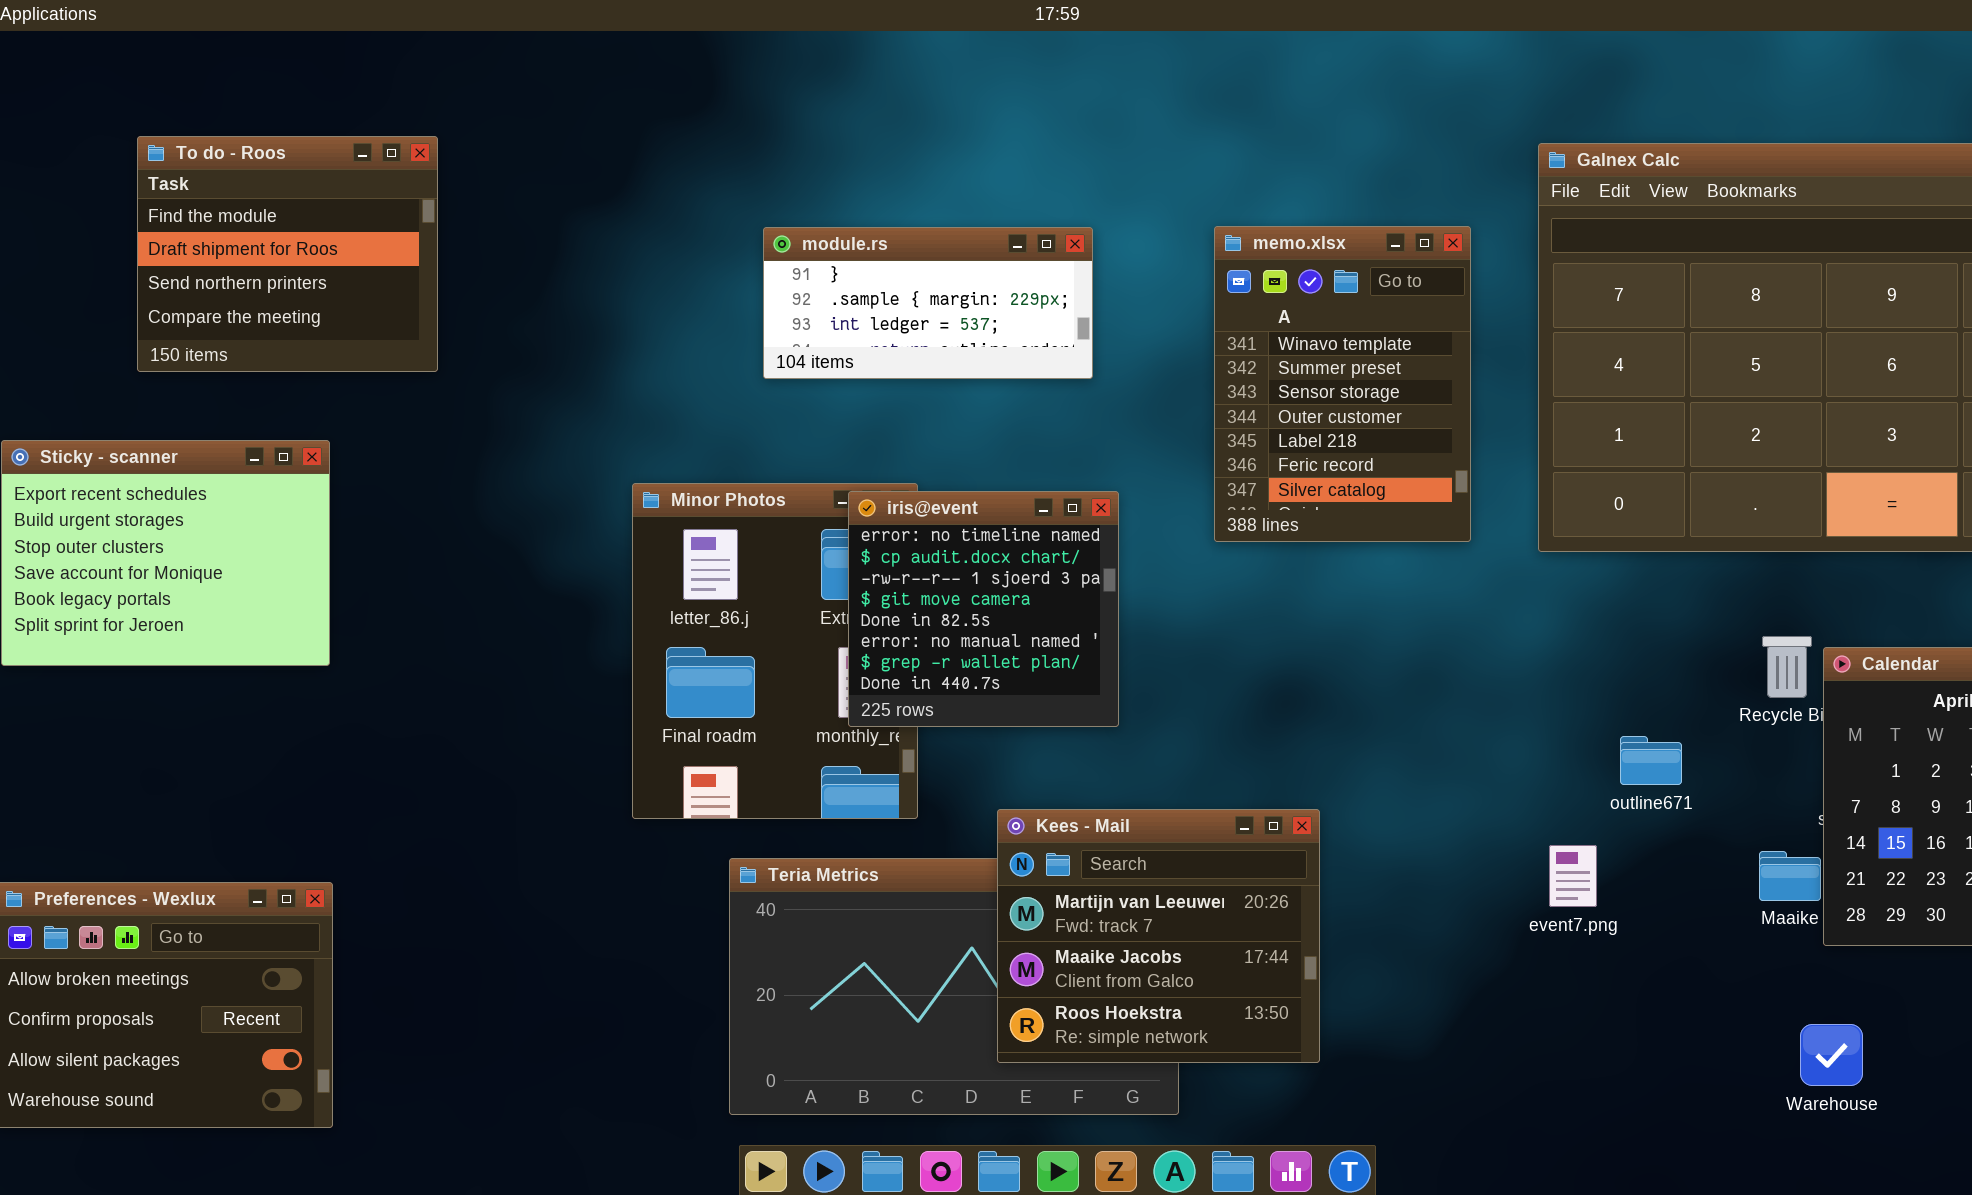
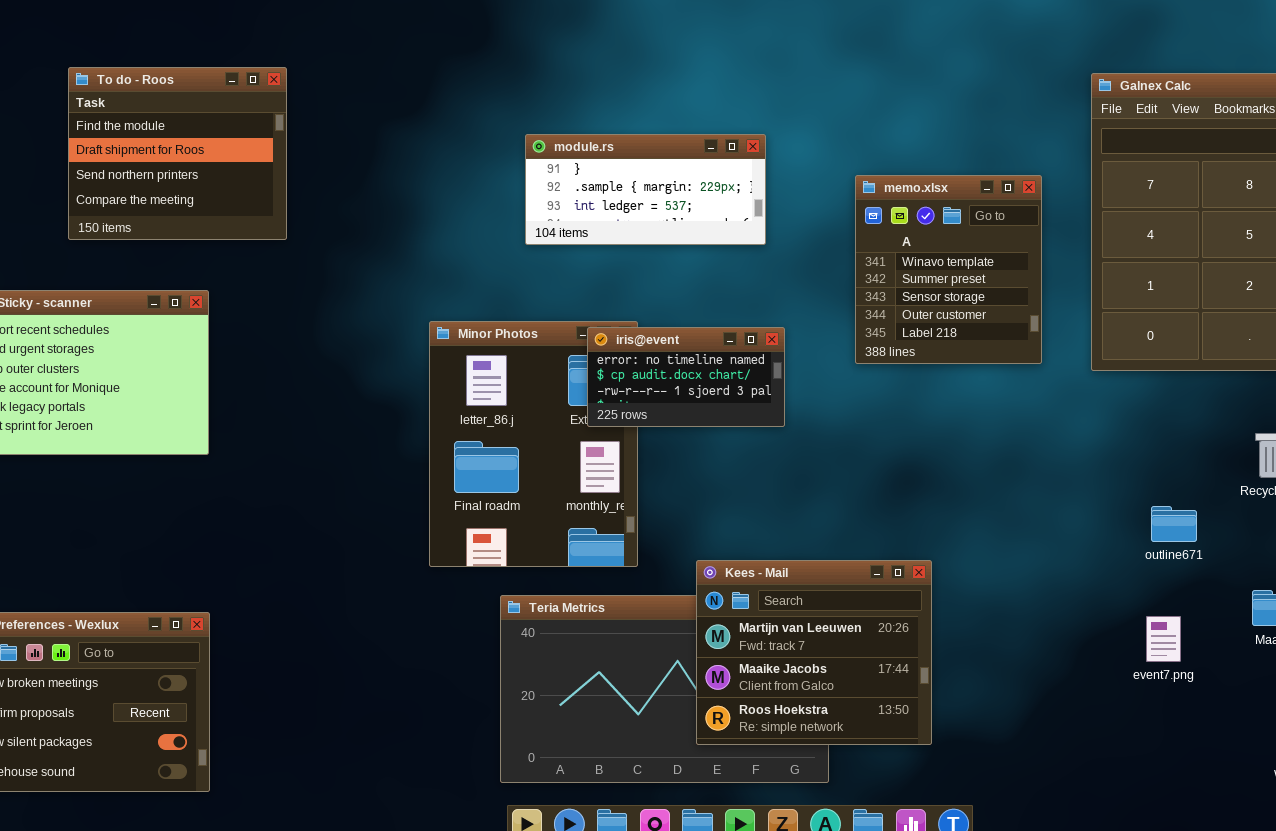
memo.xlsx: [1214,226,1471,542] -> [855,175,1042,364], resized
iris@event: [848,491,1119,727] -> [587,327,785,427], resized
event7.png: [1549,845,1597,907] -> [1146,616,1181,662], moved

